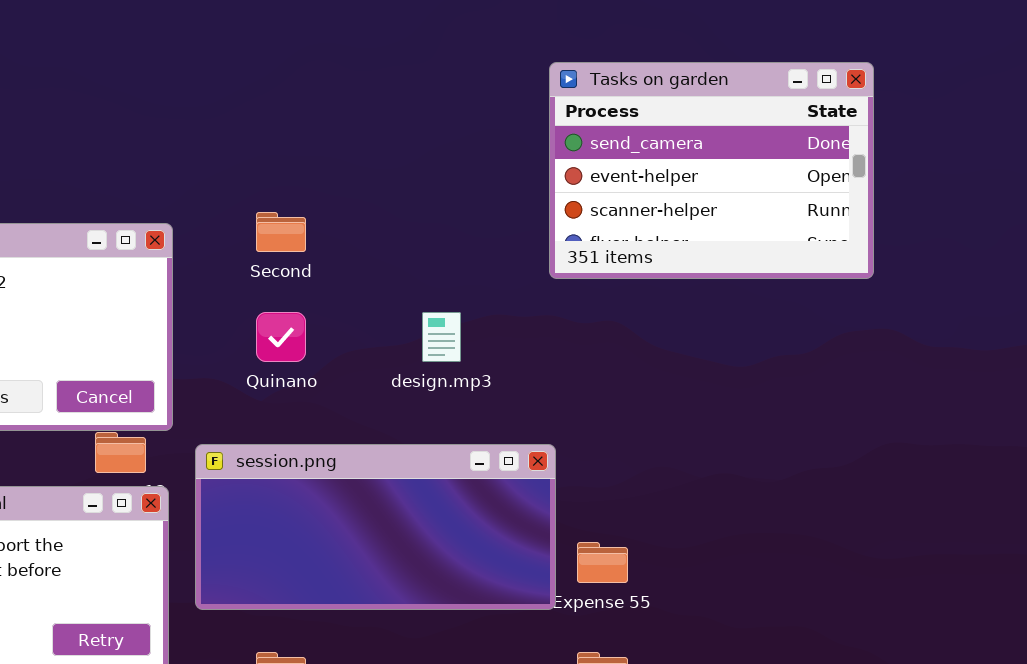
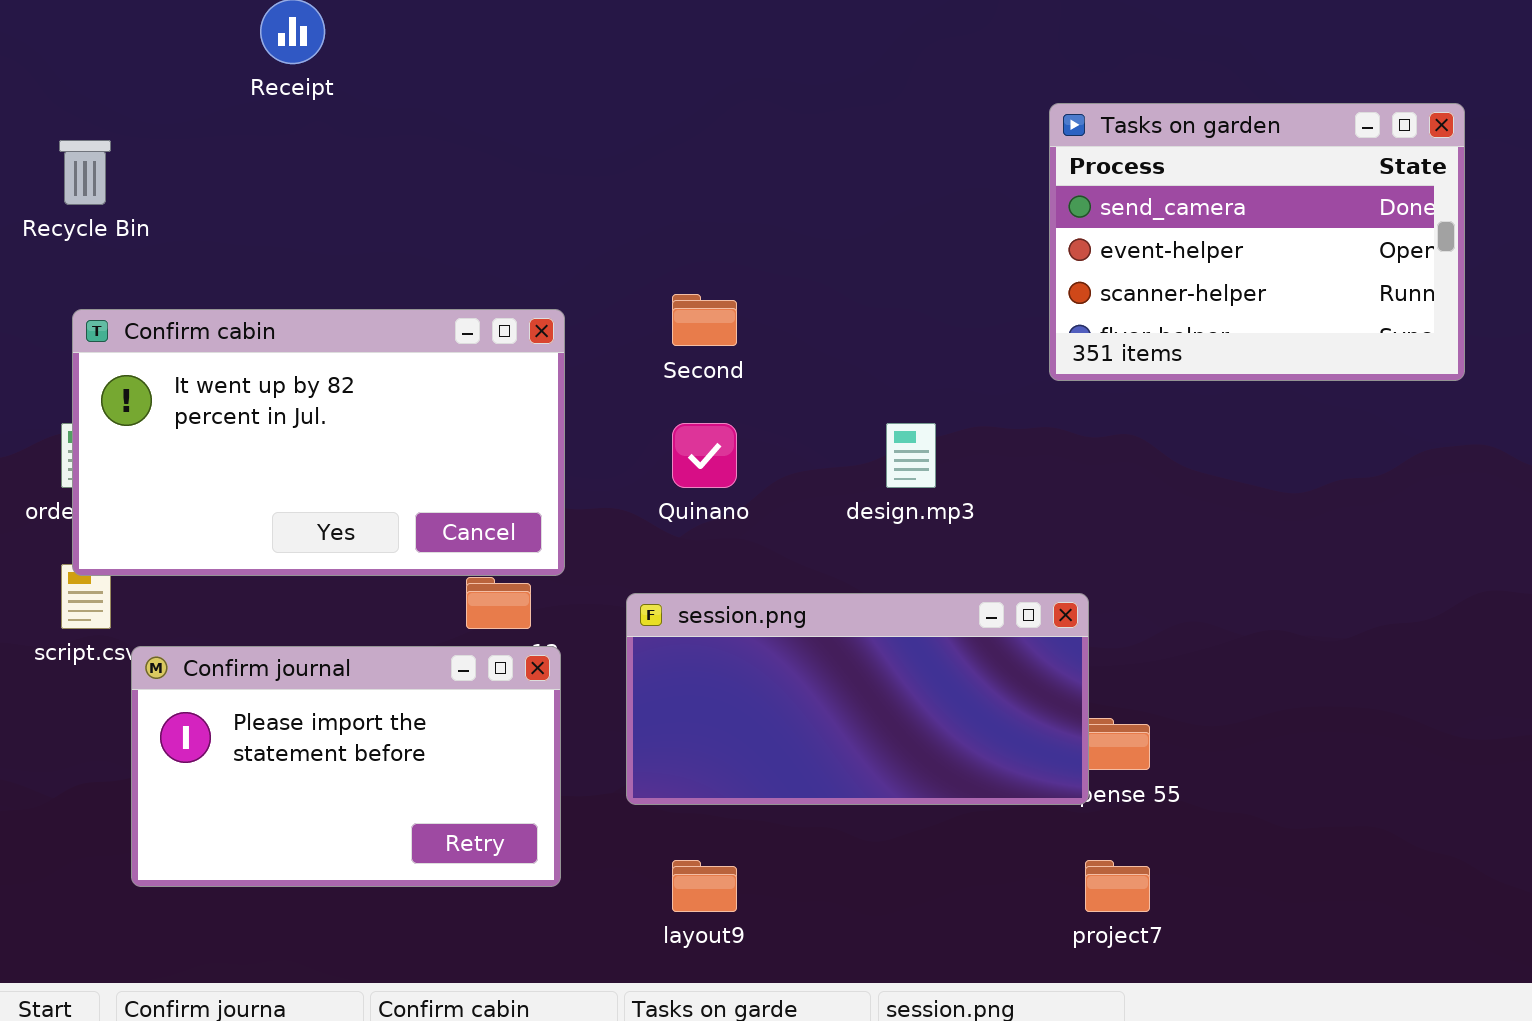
session.png: [195,444,556,610] -> [626,593,1089,805], moved

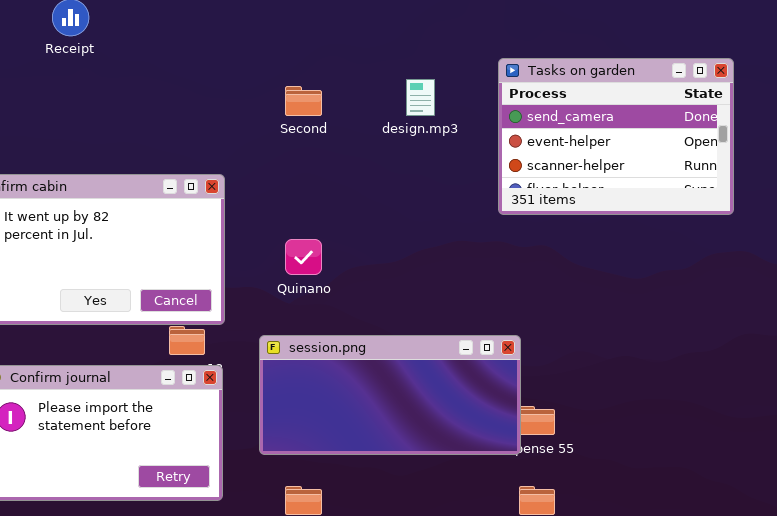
Second: [672,294,737,346] -> [285,86,322,116], moved
design.mp3: [886,423,936,488] -> [406,79,435,116], moved

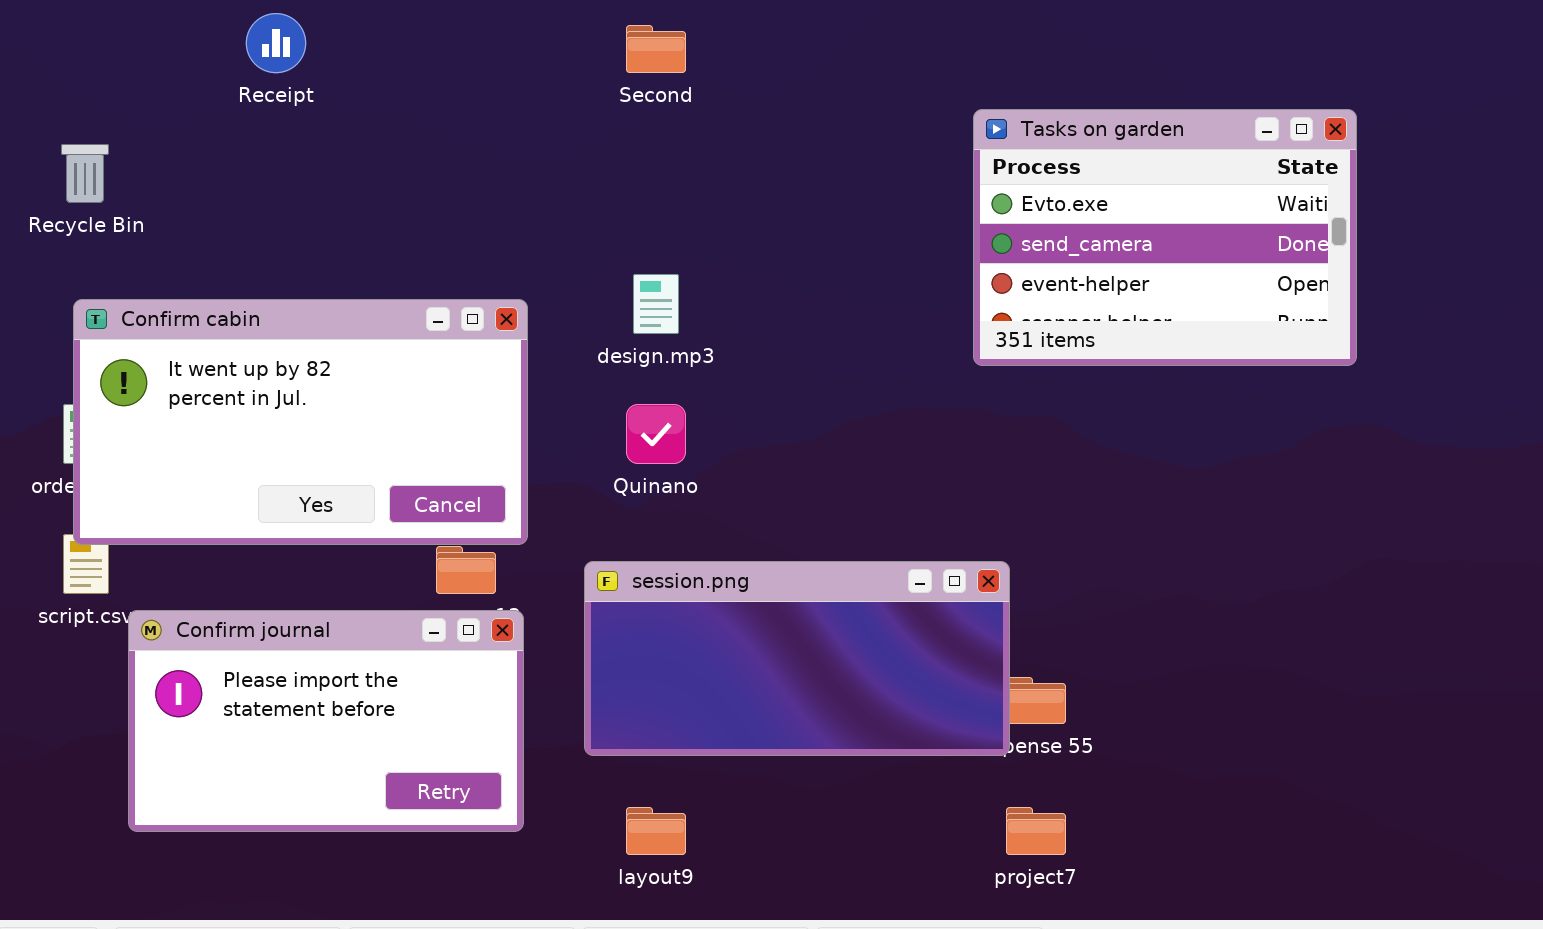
Tasks on garden: [498,58,734,215] -> [973,109,1357,366], scrolled up 1 row
design.mp3: [406,79,435,116] -> [633,274,679,334], moved
Second: [285,86,322,116] -> [626,25,686,73], moved

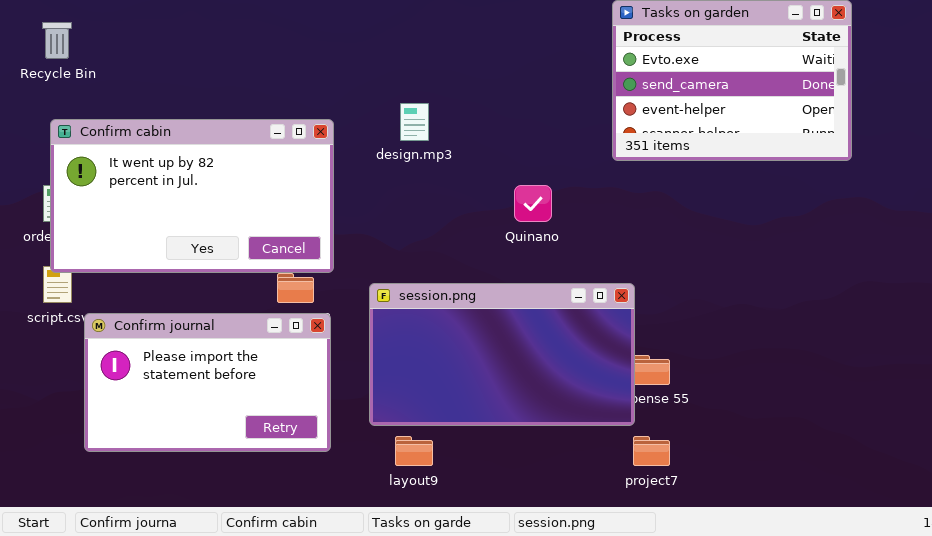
Quinano: [626,404,686,464] -> [514,185,552,222], moved
session.png: [584,561,1010,756] -> [369,283,635,426], resized

